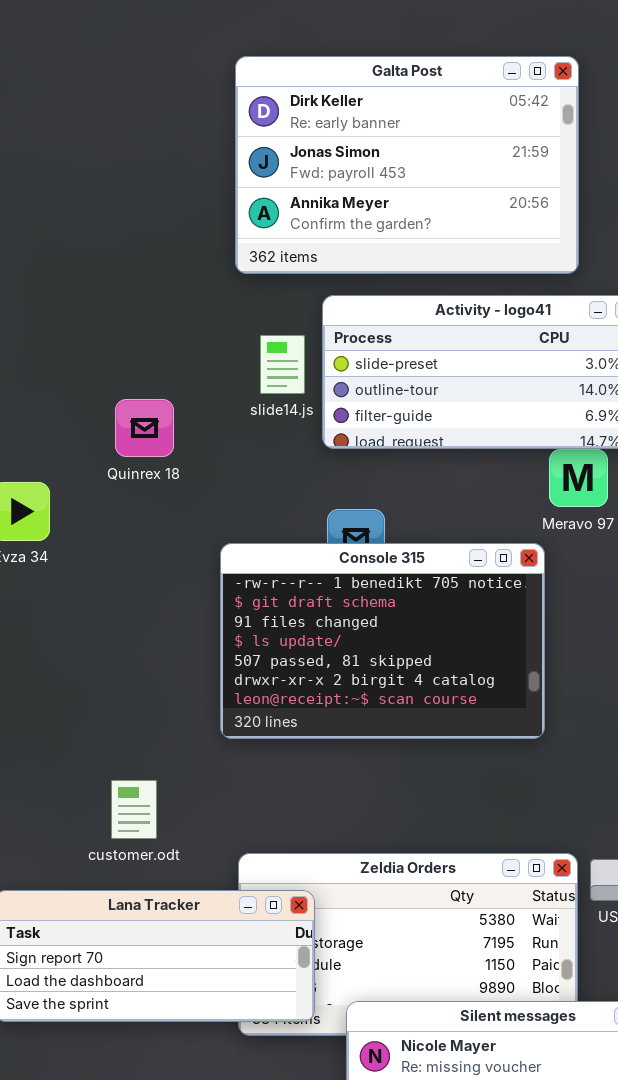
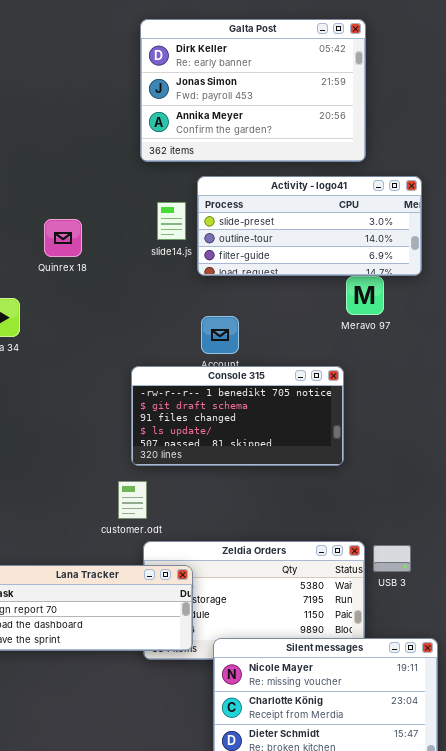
Quinrex 18: [115,399,174,457] -> [44,219,82,257], moved
Console 315: [220,543,545,739] -> [131,366,344,466], resized
customer.odt: [111,780,157,839] -> [118,481,147,519], moved

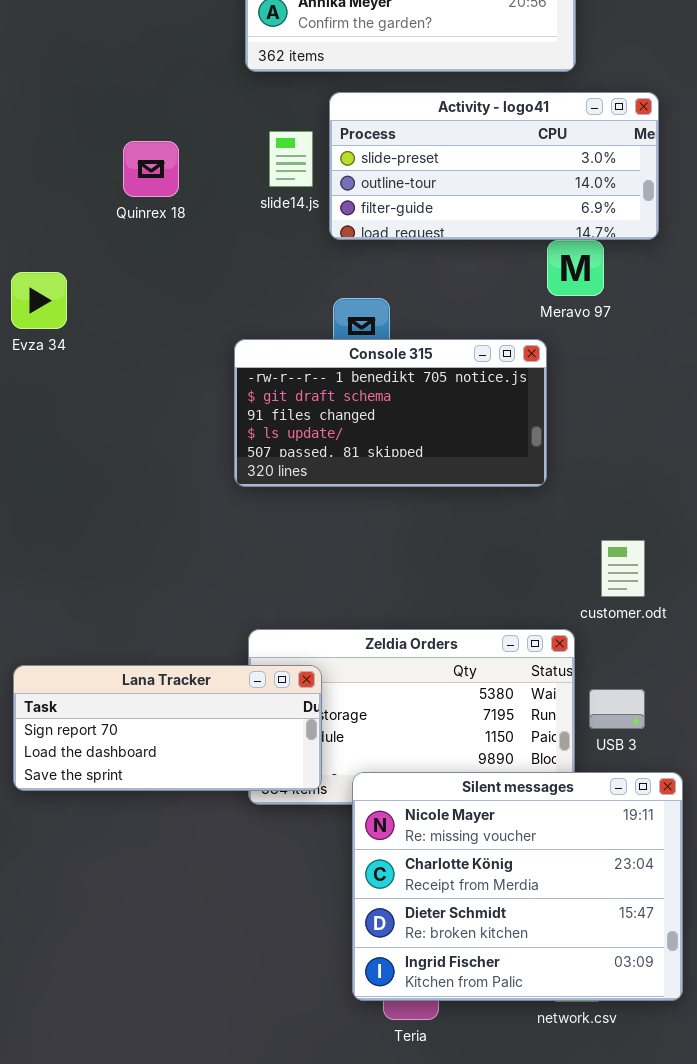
Quinrex 18: [44,219,82,257] -> [123,141,179,197], moved
Console 315: [131,366,344,466] -> [234,339,547,487], moved
customer.odt: [118,481,147,519] -> [601,540,645,597], moved
USB 3: [373,545,411,572] -> [589,689,645,729], moved

